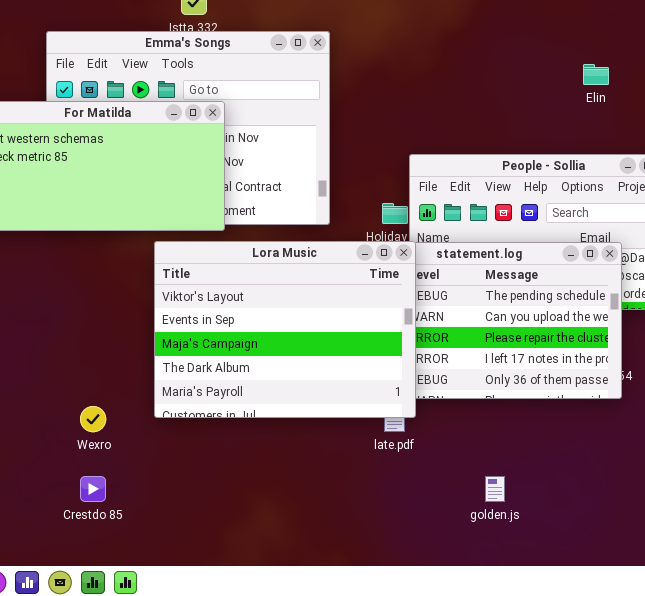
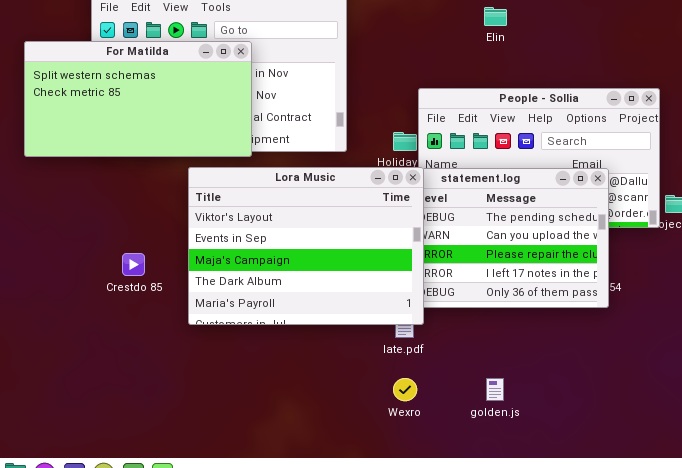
Elin: [583,64,609,85] -> [484,7,507,26], moved
Wexro: [80,406,106,432] -> [393,378,417,401], moved
Crestdo 85: [80,476,106,502] -> [122,253,145,276], moved

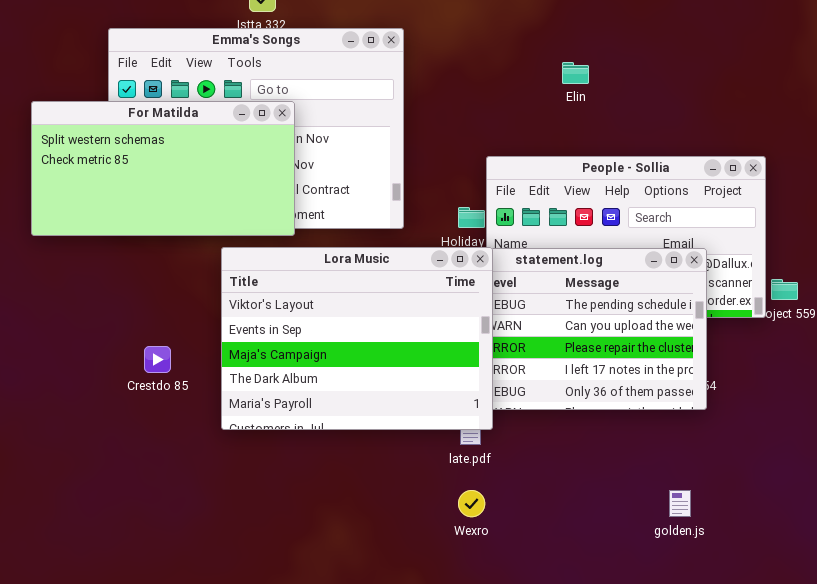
golden.js: [486,378,504,401] -> [669,490,691,517], moved

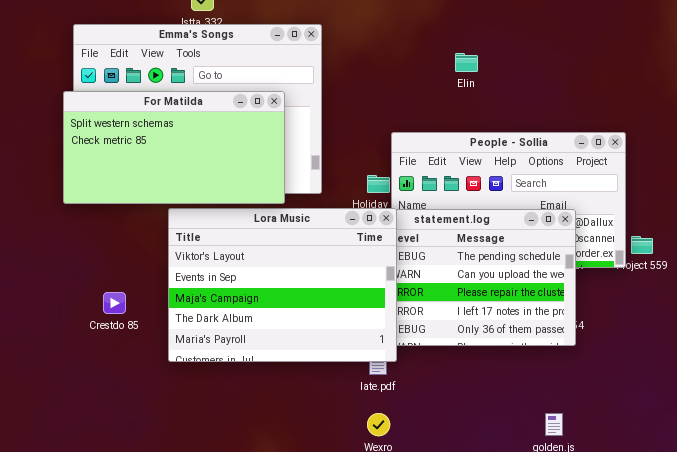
For Matilda: [31,101,295,236] -> [63,91,285,204], moved

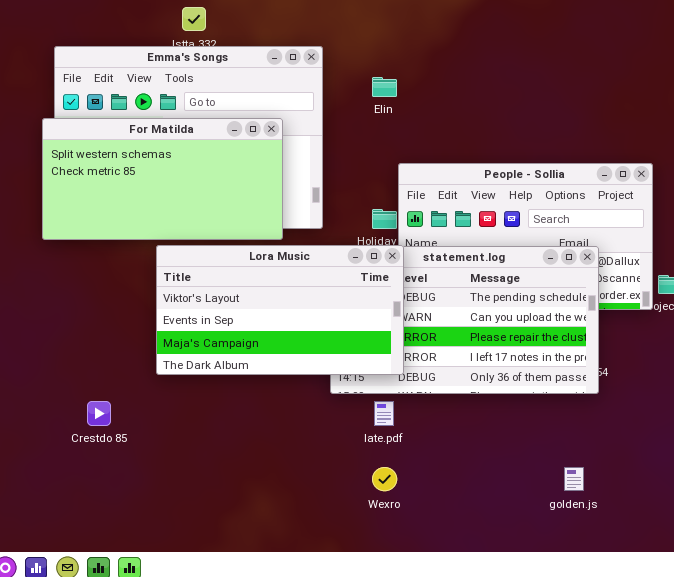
Elin: [455,53,478,72] -> [372,77,397,97], moved
Lora Music: [168,208,397,362] -> [156,245,404,375], resized
Crestdo 85: [103,292,126,314] -> [87,401,111,426], moved

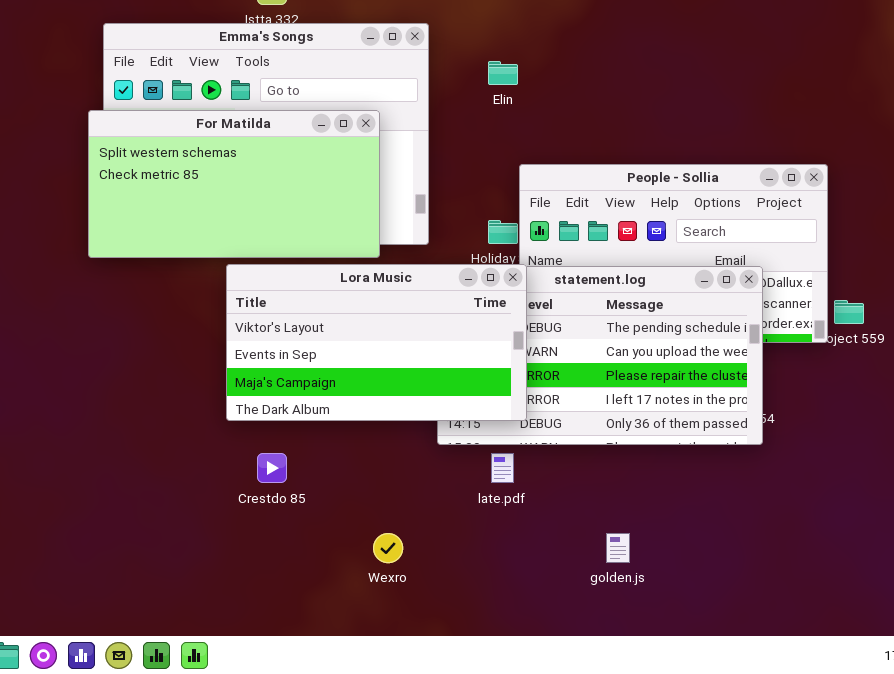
Crestdo 85: [87,401,111,426] -> [257,453,287,483], moved
Wexro: [372,467,397,491] -> [373,533,403,563], moved
golden.js: [564,467,584,491] -> [606,533,630,563], moved

